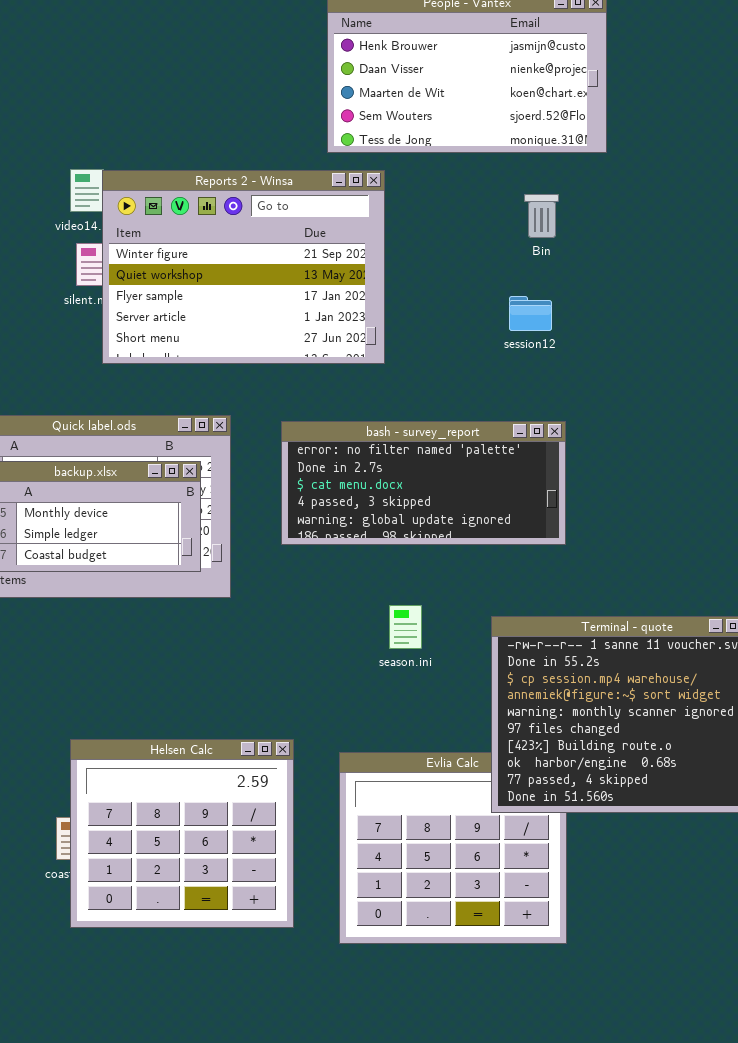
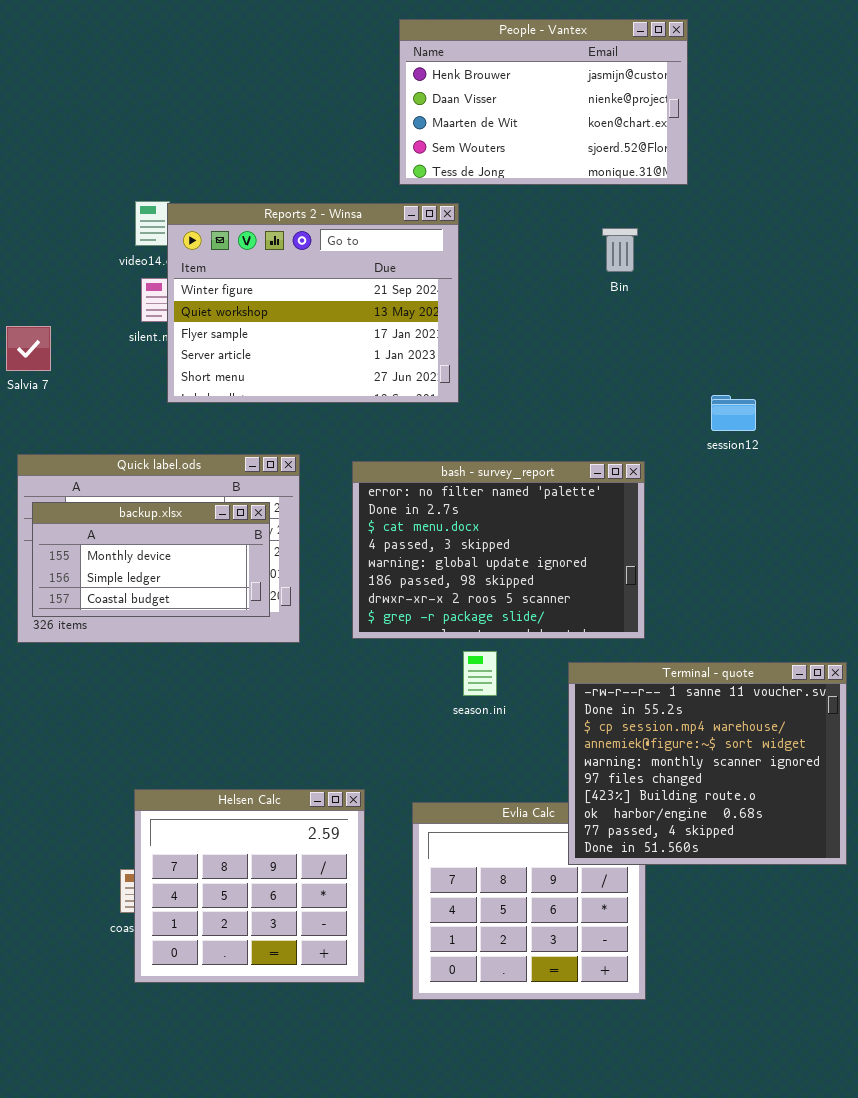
session12: [509,296,552,331] -> [711,395,756,431], moved
bash - survey_report: [281,421,566,545] -> [352,461,645,639], resized

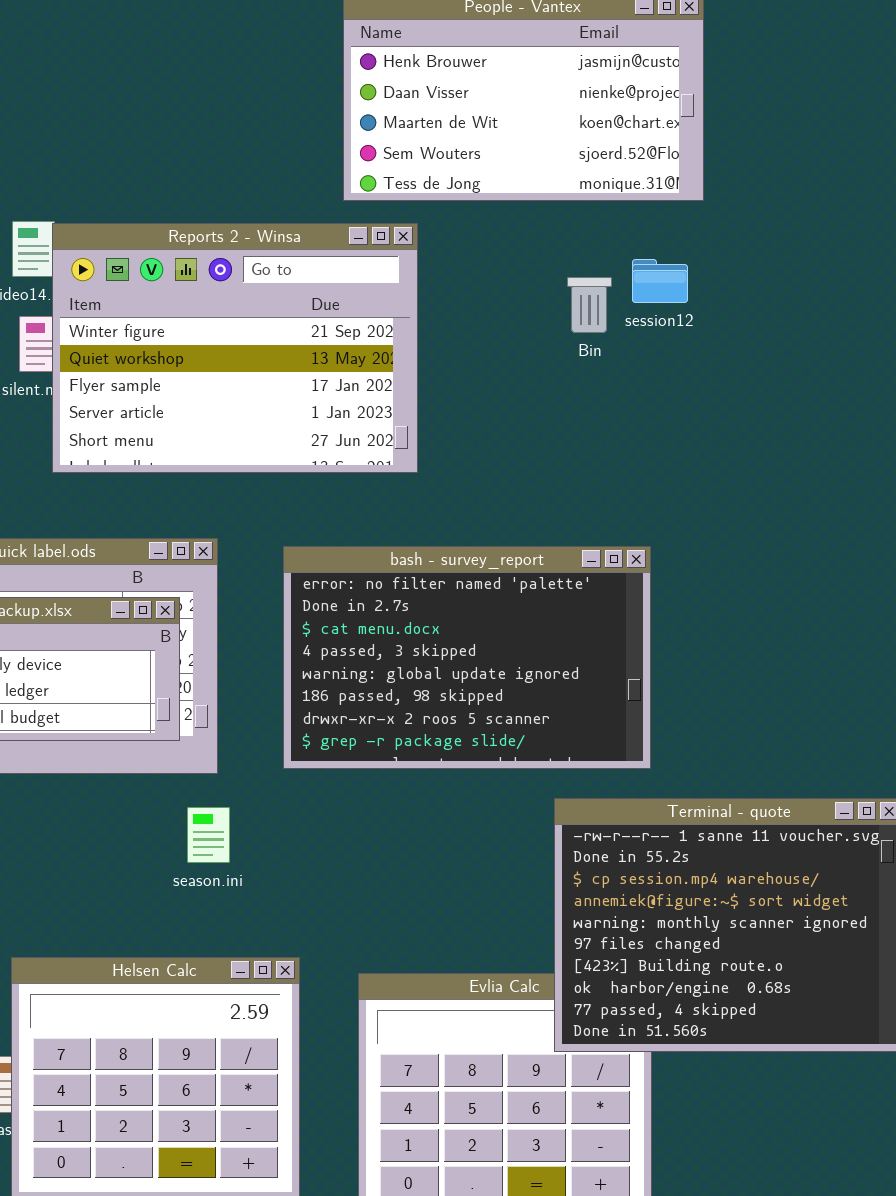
Bin: [602,228,638,272] -> [567,277,612,333], moved
session12: [711,395,756,431] -> [632,259,688,303], moved
season.ini: [463,651,497,696] -> [187,807,230,863], moved

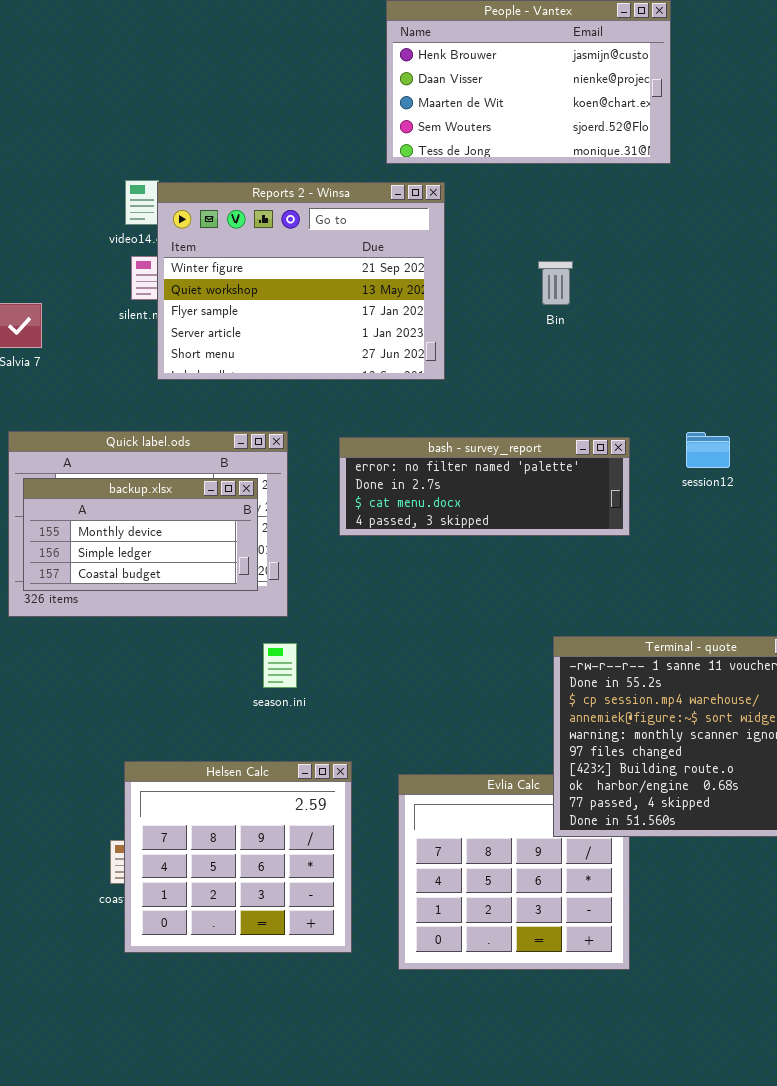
session12: [632,259,688,303] -> [686,432,730,468], moved
Bin: [567,277,612,333] -> [538,261,573,305], moved
bash - survey_report: [283,546,651,769] -> [339,437,630,536], resized

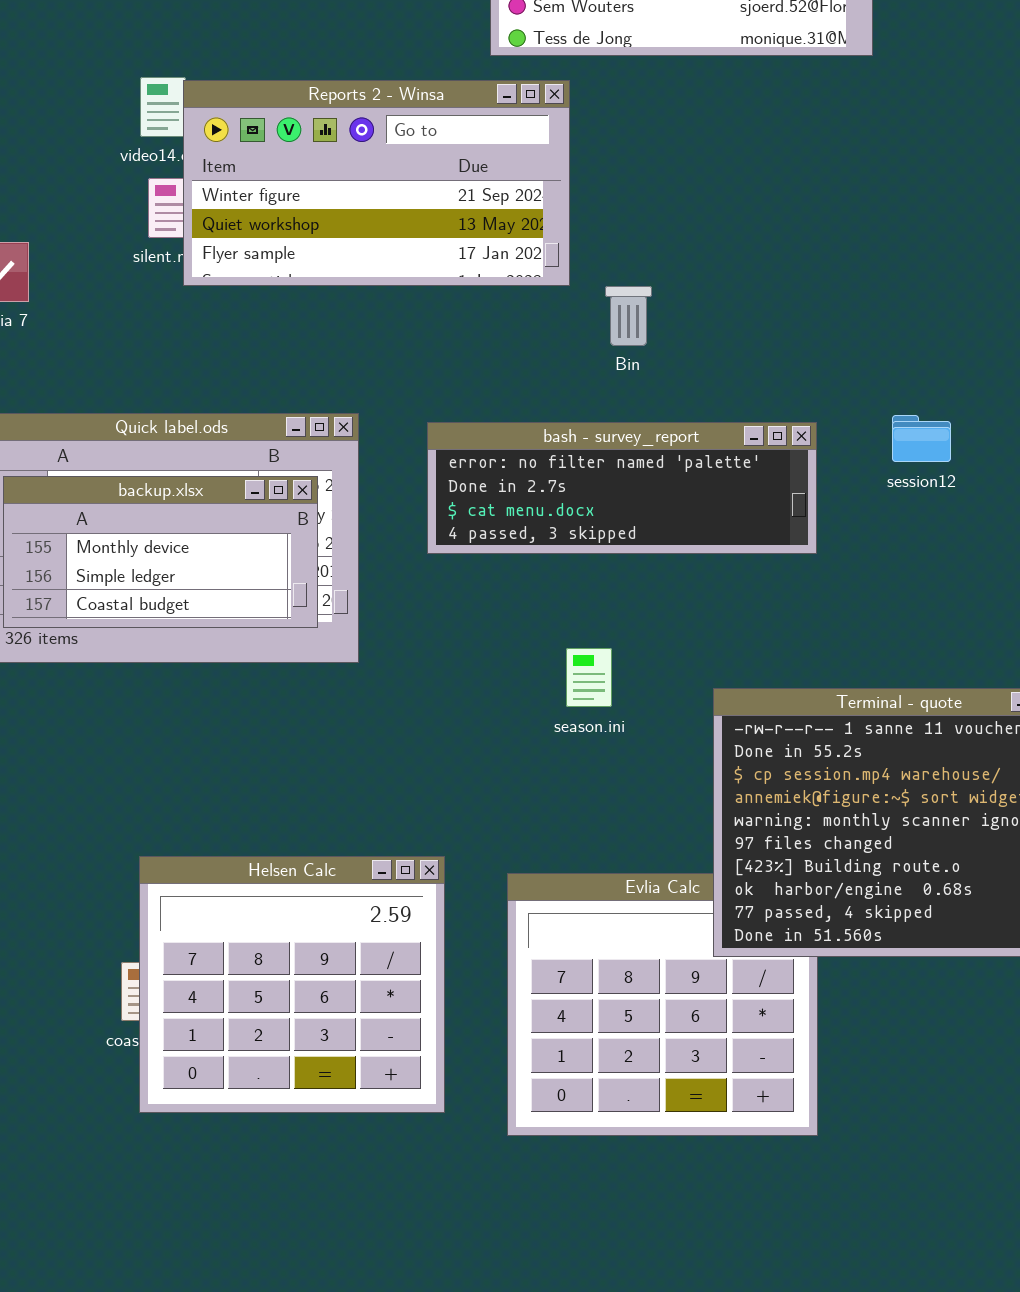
Reports 2 - Winsa: [157,182,445,380] -> [183,80,570,286], resized
Bin: [538,261,573,305] -> [605,286,652,346], moved
season.ini: [263,643,297,688] -> [566,648,612,707], moved

